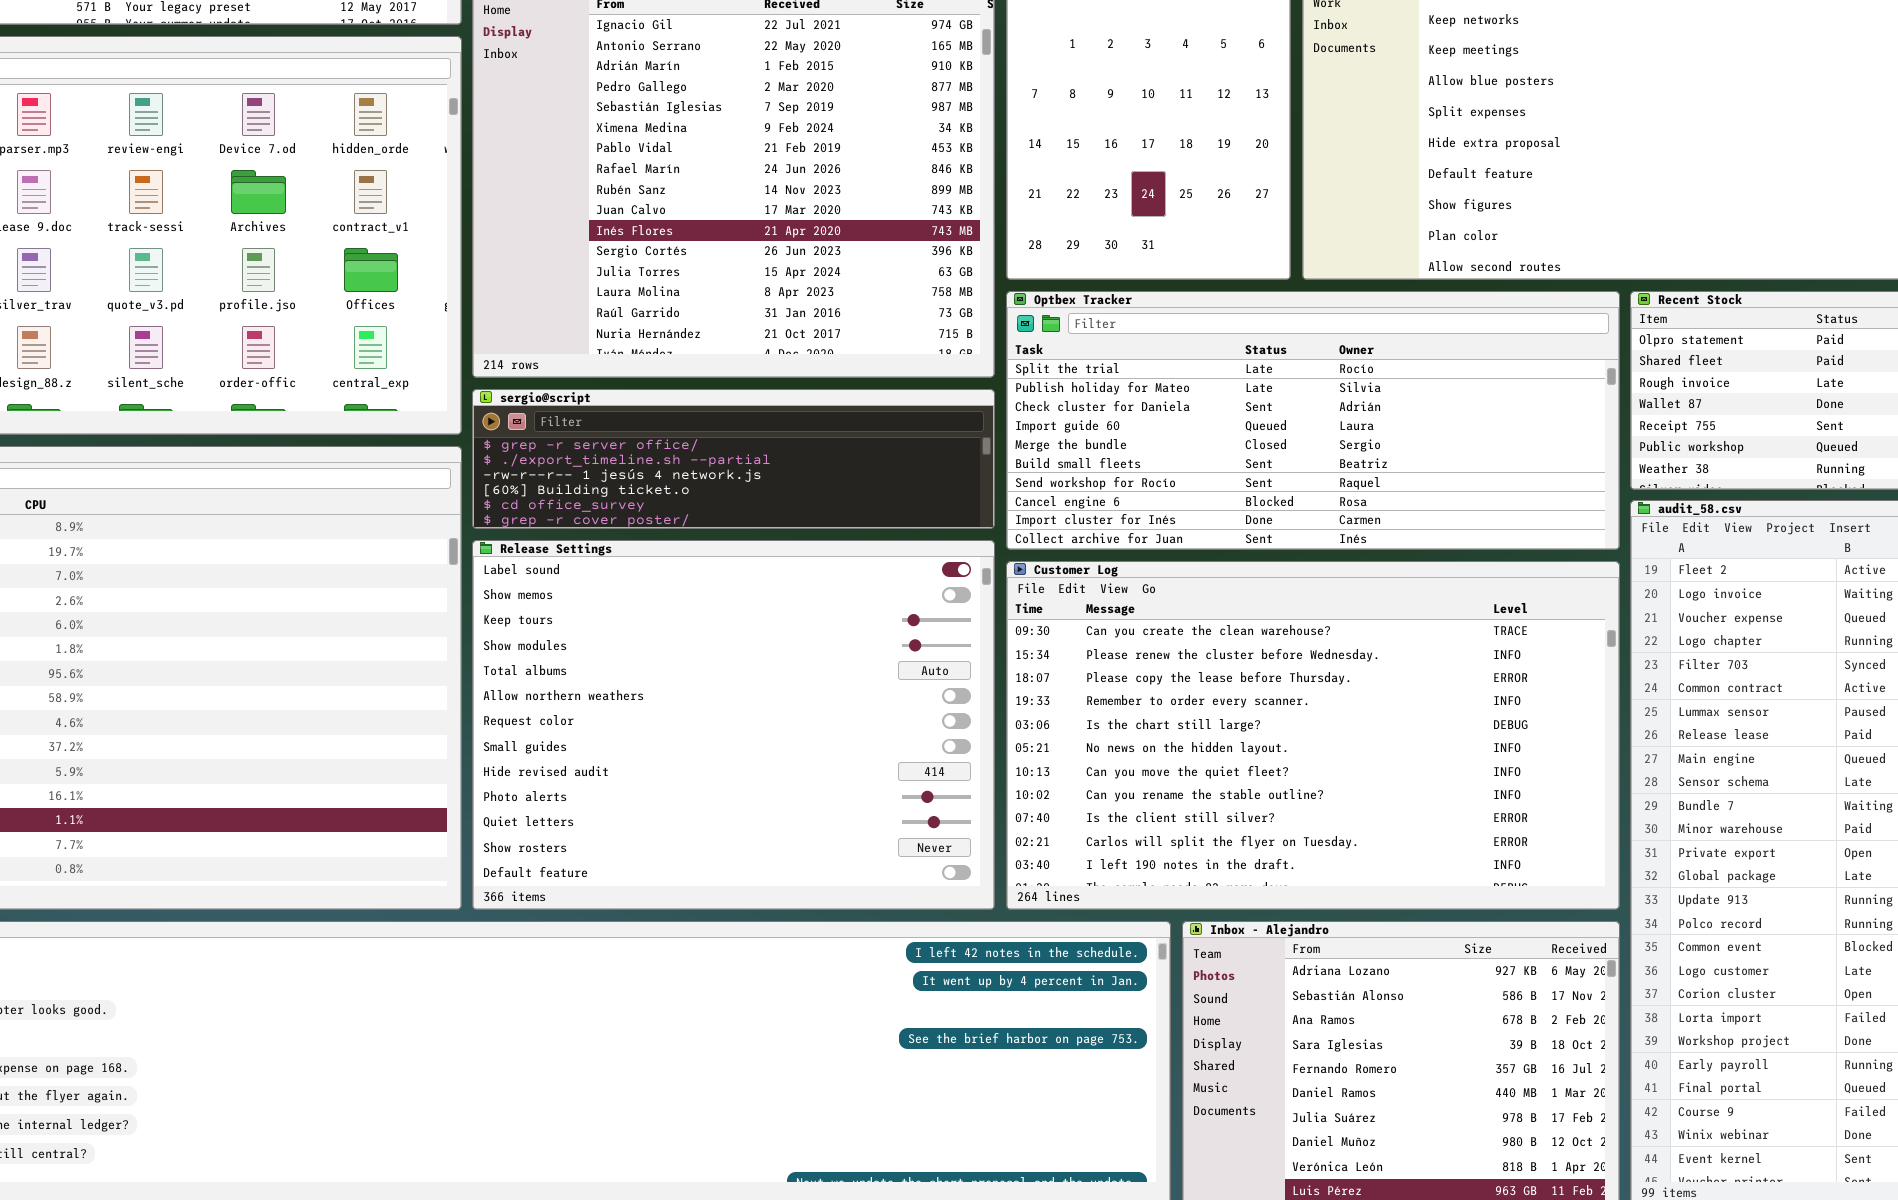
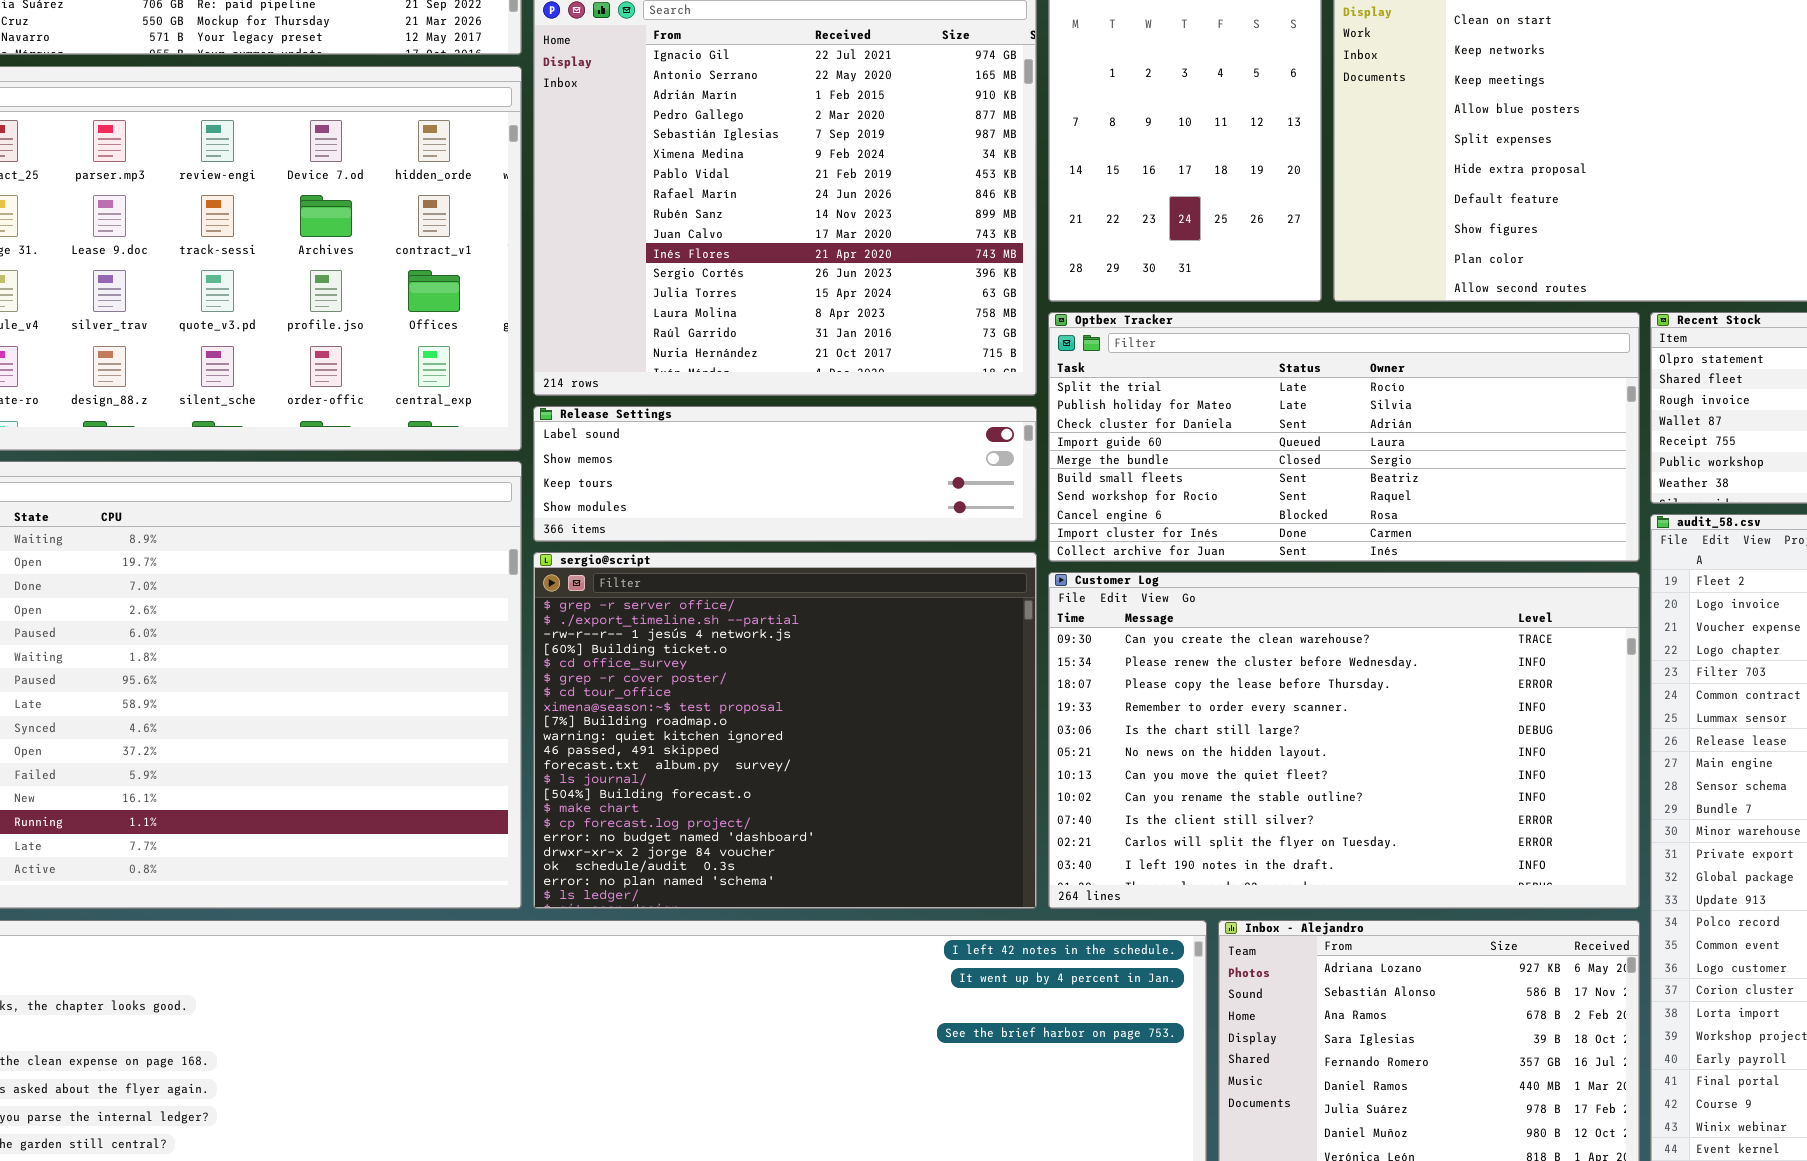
sergio@script: [472,389,995,529] -> [533,552,1037,909], moved, resized
Release Settings: [472,540,995,910] -> [533,406,1037,542], moved, resized

